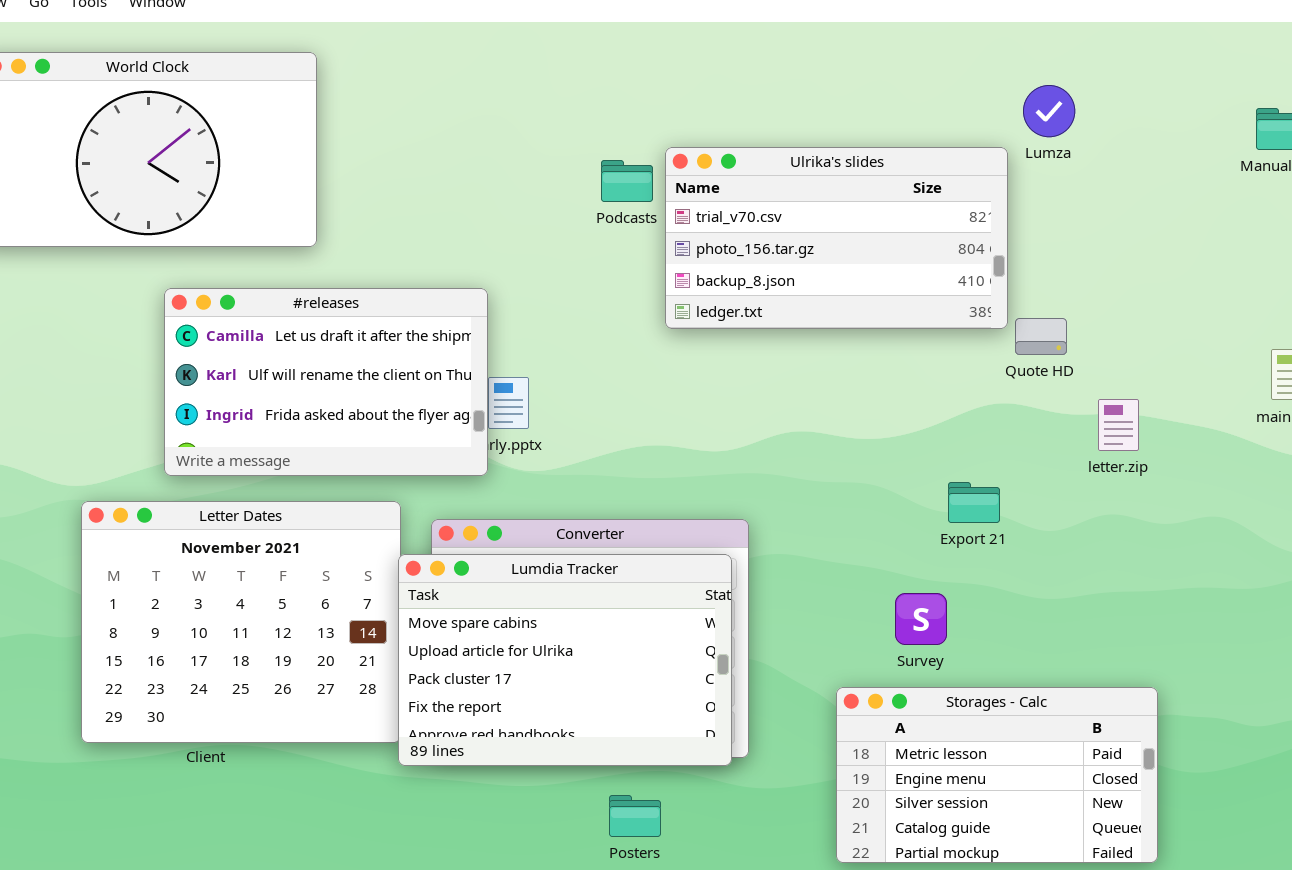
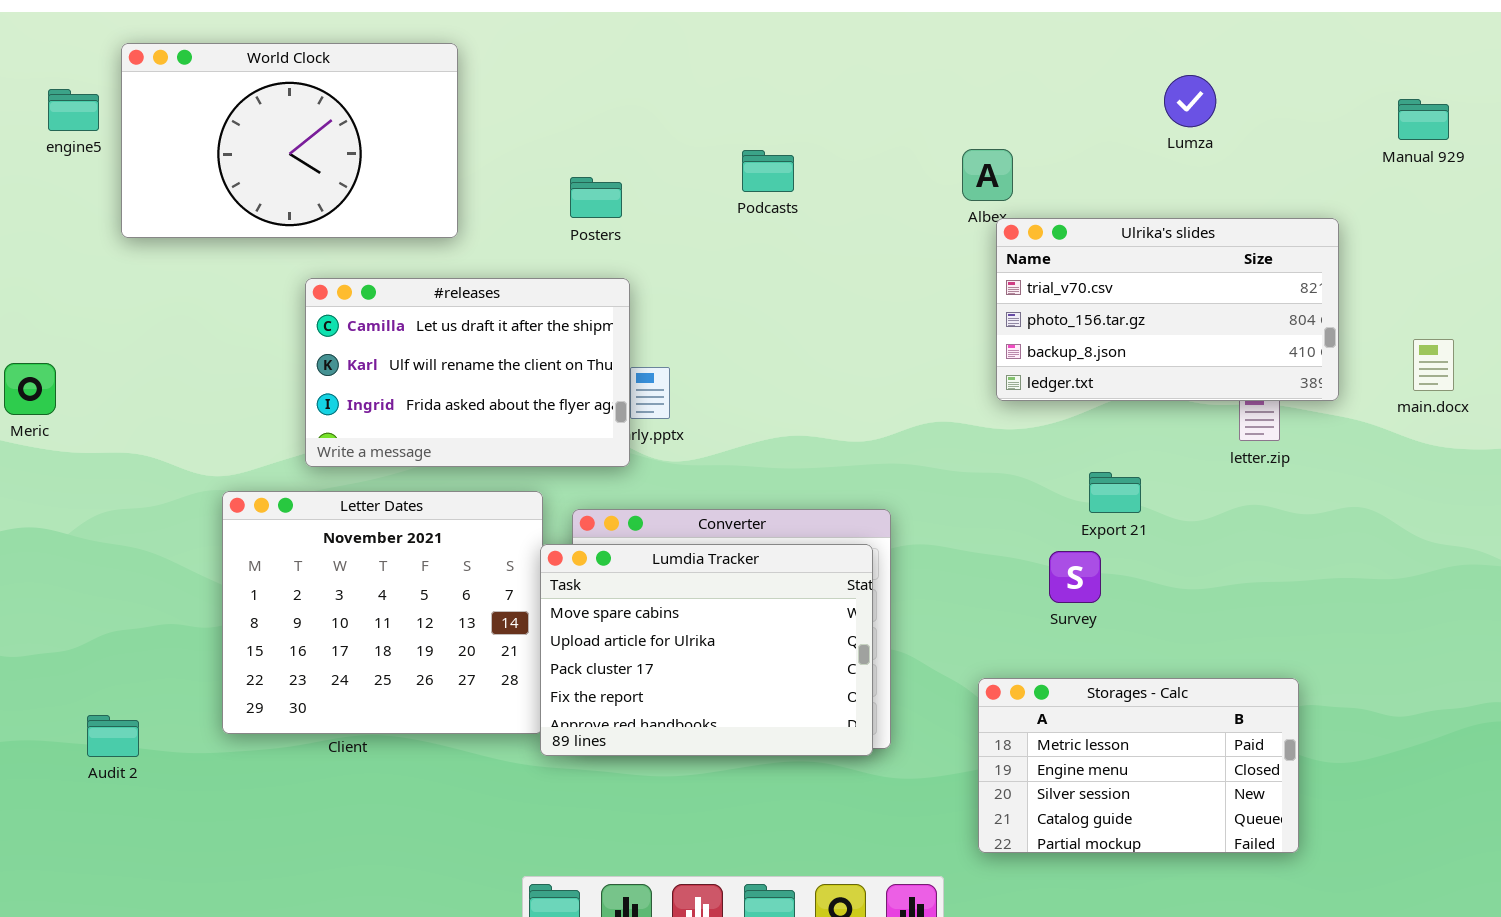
Ulrika's slides: [665,147,1008,329] -> [996,218,1339,401], moved
Survey: [895,593,947,645] -> [1049,551,1101,603], moved
Posters: [609,795,661,837] -> [570,177,622,218], moved

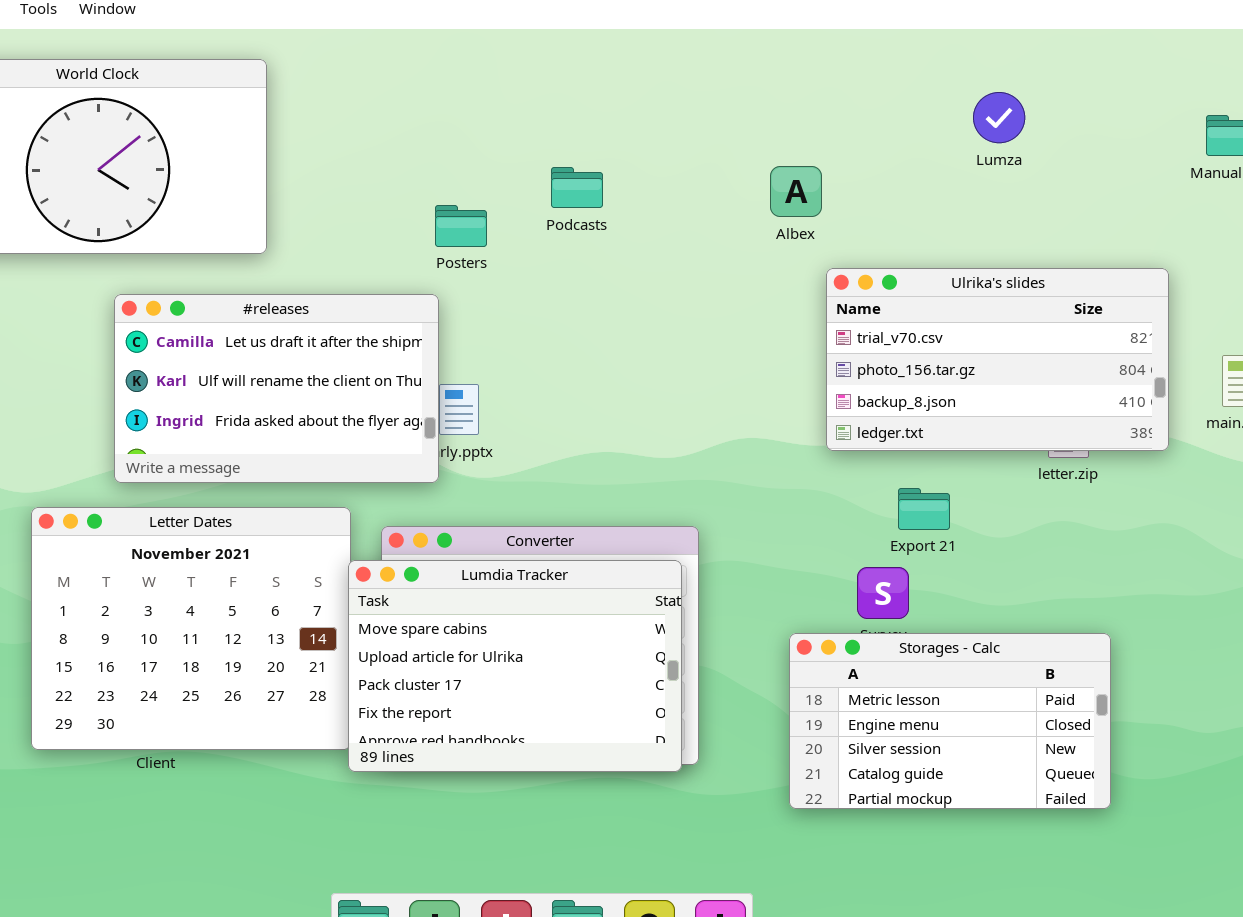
Posters: [570,177,622,218] -> [435,205,487,247], moved
Ulrika's slides: [996,218,1339,401] -> [826,268,1169,451], moved
Storages - Calc: [978,678,1299,853] -> [789,633,1111,809], moved

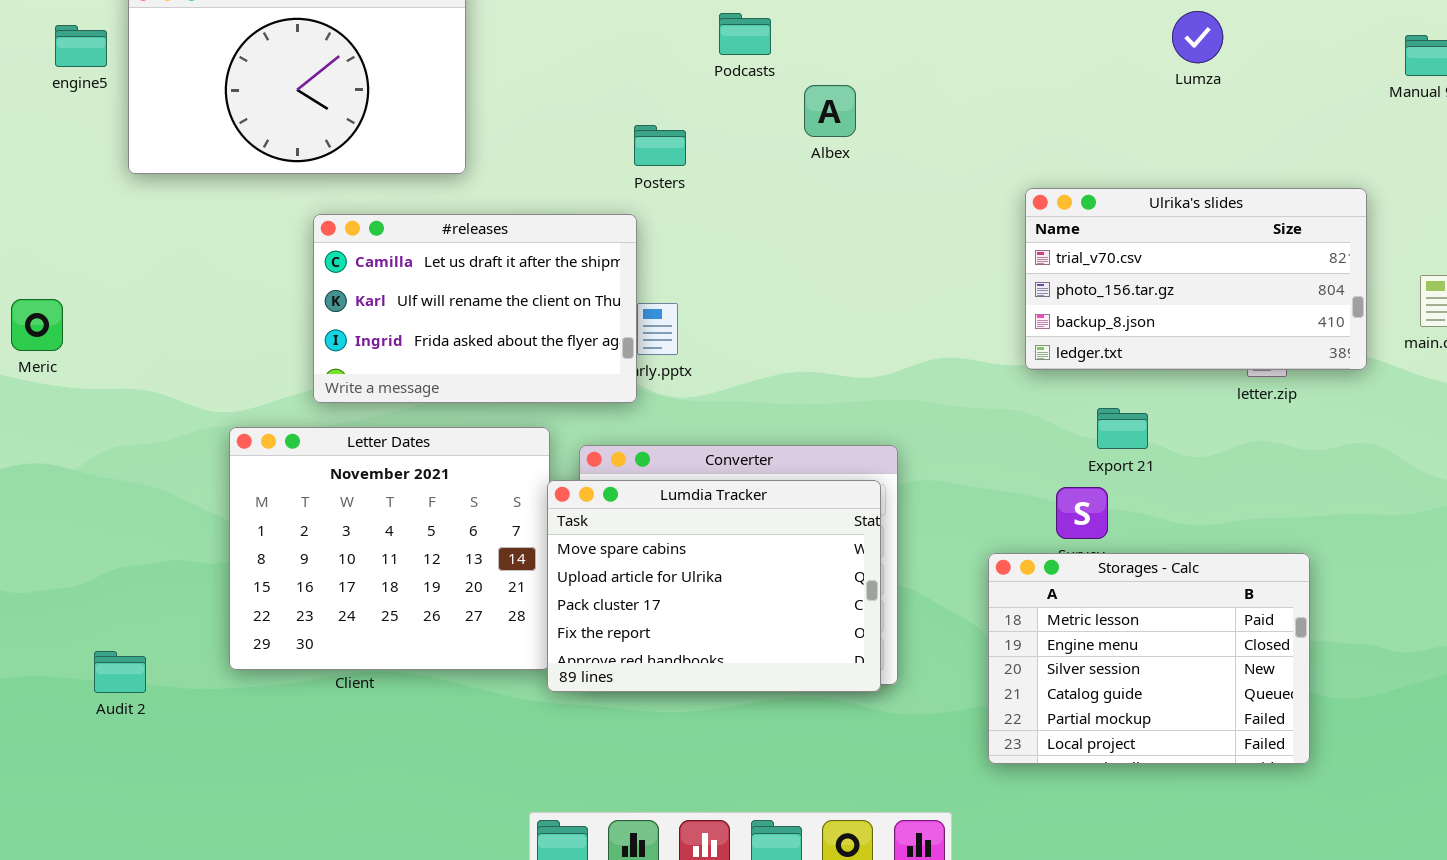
Albex: [770,166,822,217] -> [804,85,856,137], moved
Podcasts: [551,167,603,208] -> [719,13,771,55], moved
Storages - Calc: [789,633,1111,809] -> [988,553,1310,764], resized

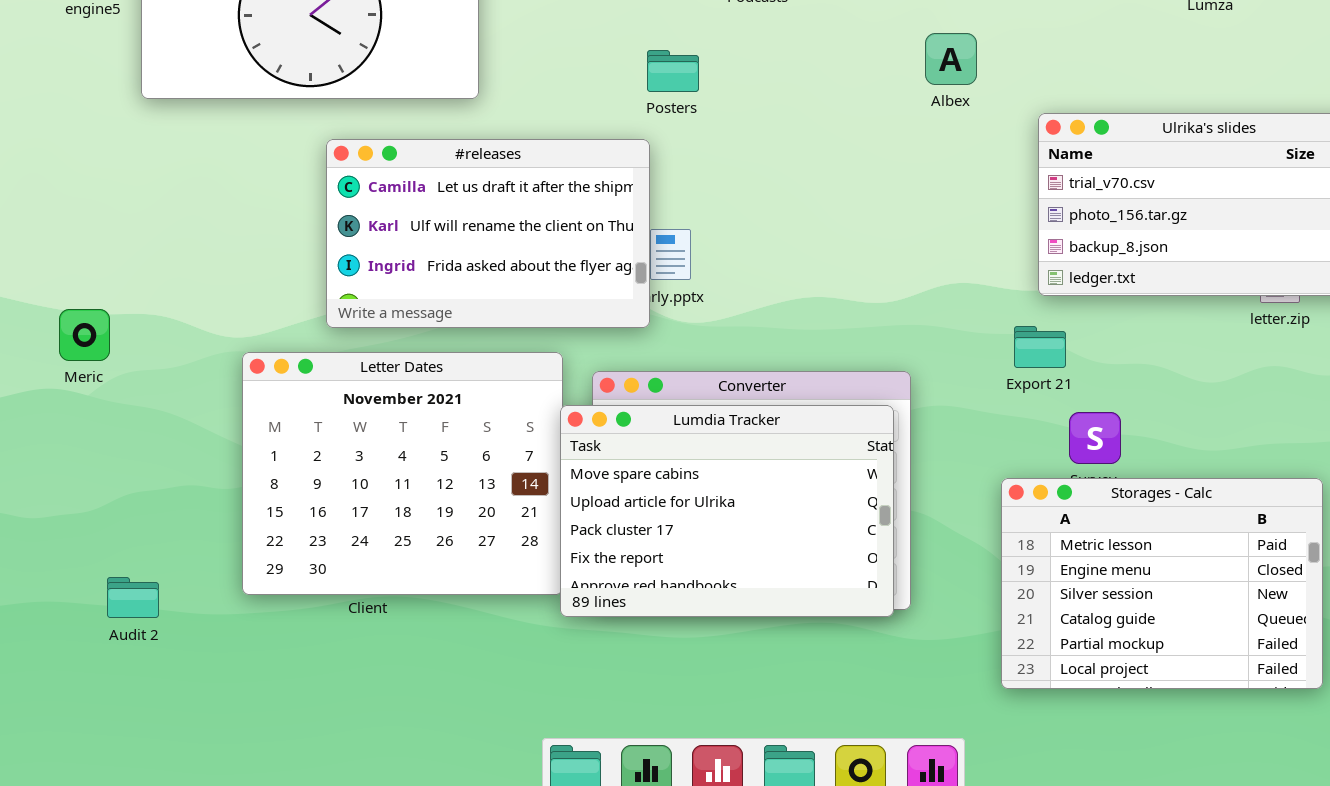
Albex: [804,85,856,137] -> [925,33,977,85], moved
Meric: [11,299,63,351] -> [59,309,110,361], moved
Export 21: [1097,408,1148,449] -> [1014,326,1066,368], moved

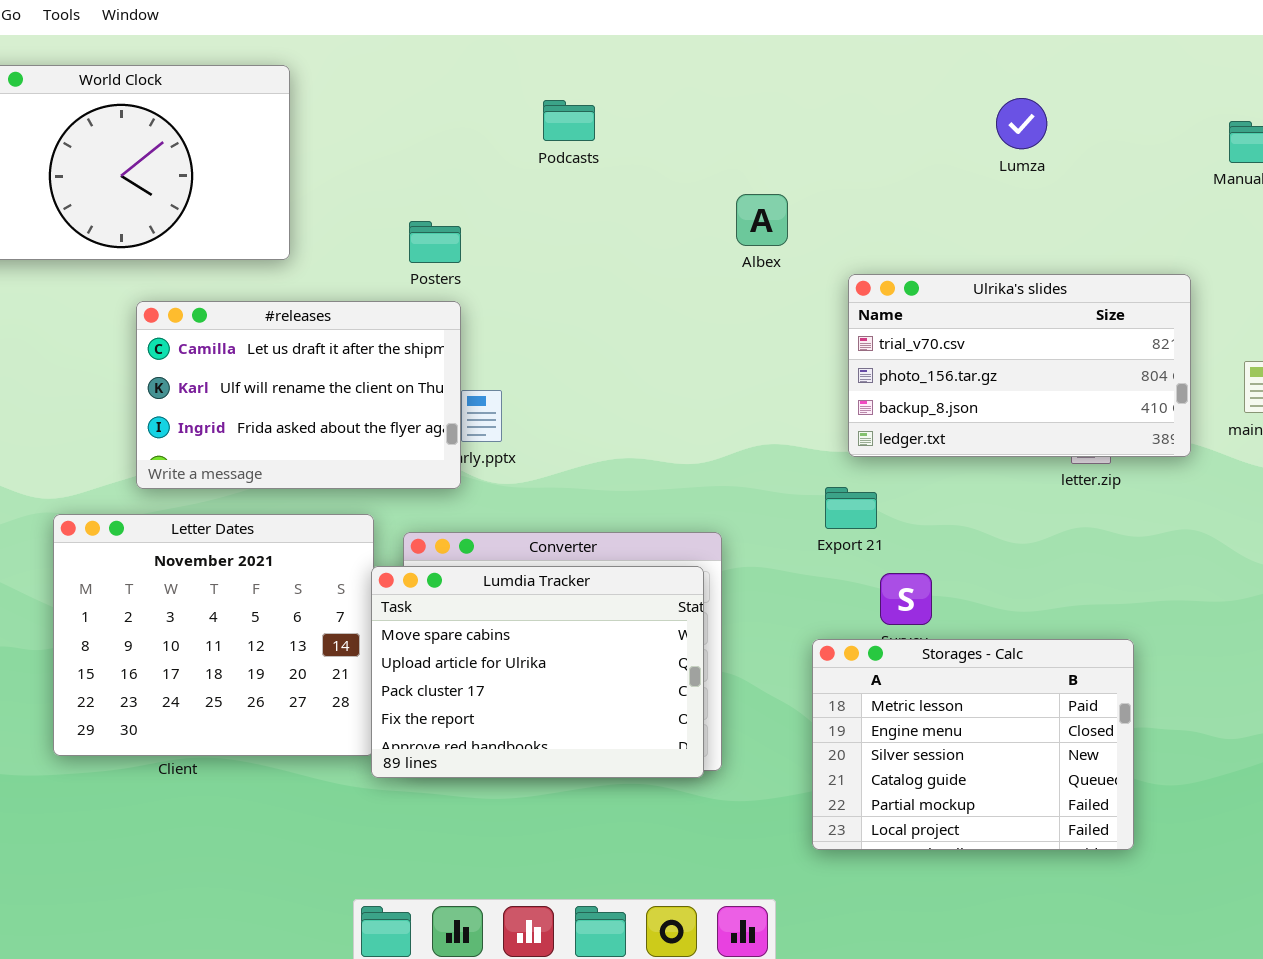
Posters: [647,50,699,92] -> [409,221,461,263], moved

